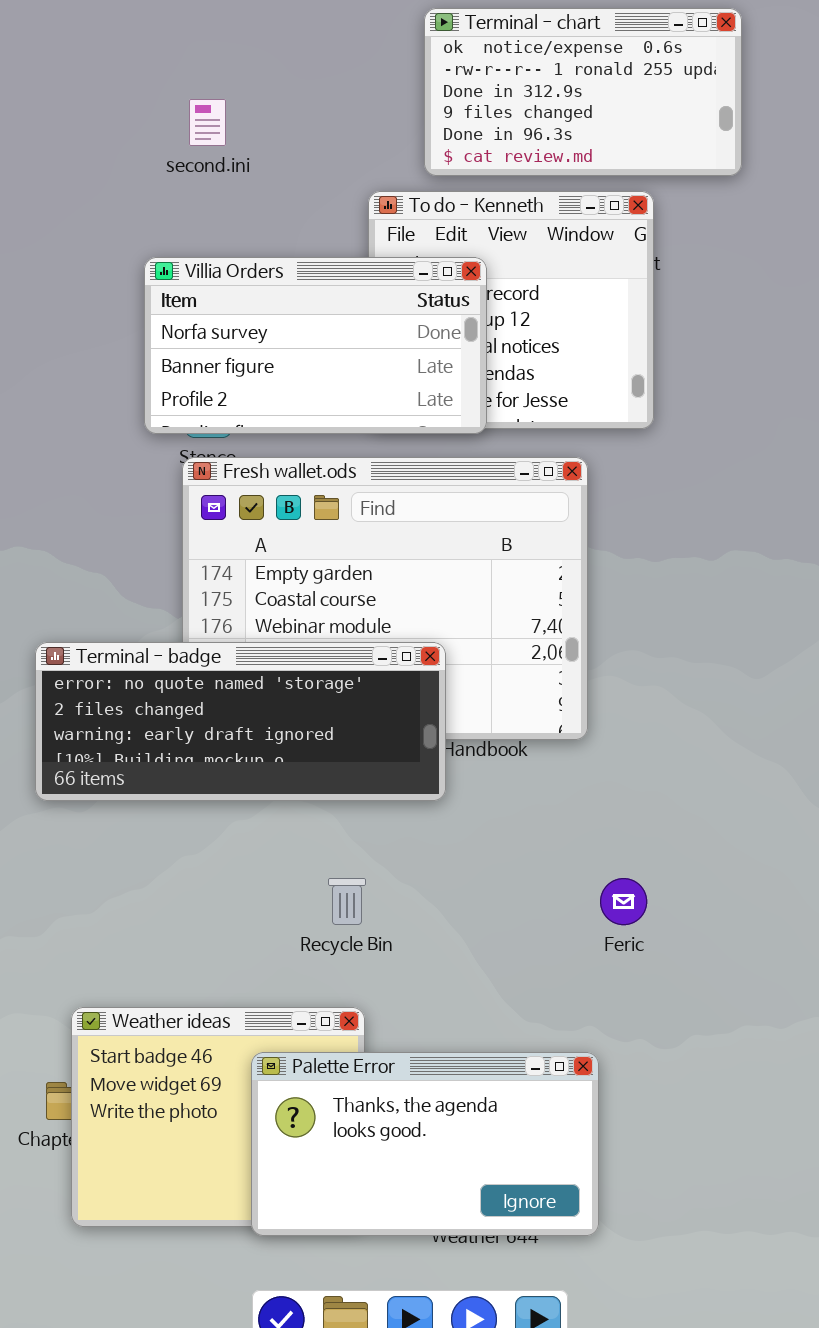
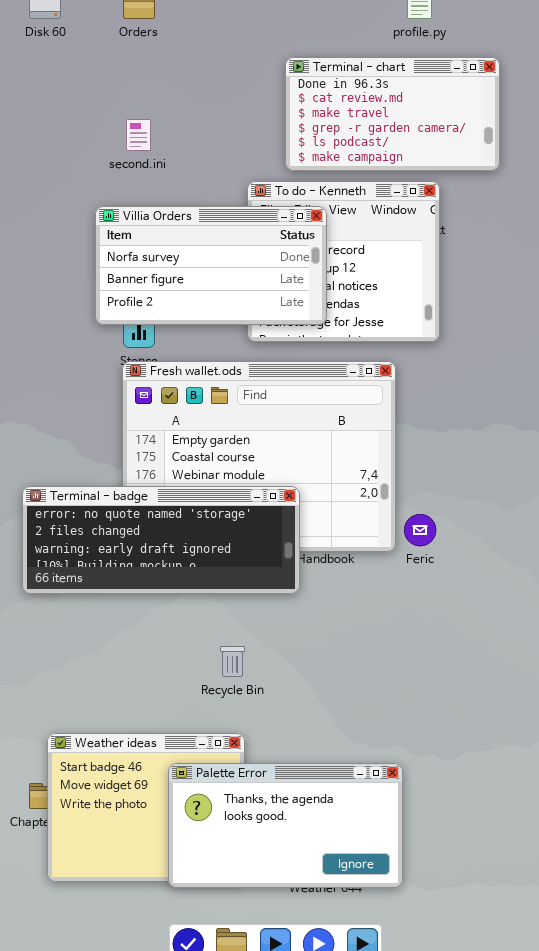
Terminal - chart: [424,8,742,176] -> [285,57,500,171], scrolled down 4 rows
Villia Orders: [144,257,487,434] -> [95,206,327,325], moved
Feric: [600,878,647,925] -> [404,514,436,546], moved

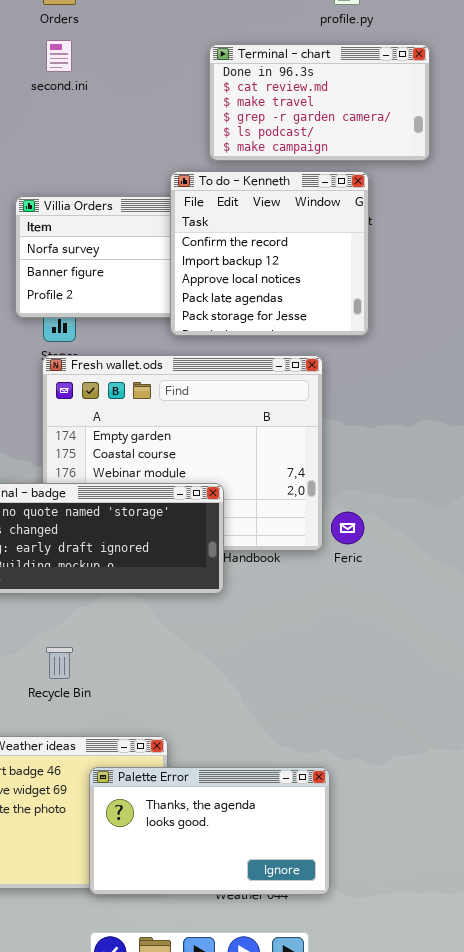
second.ini: [126,119,151,151] -> [46,40,72,72], moved
To do - Kenneth: [247,181,440,342] -> [170,171,369,336], raised
Recycle Bin: [220,646,245,677] -> [46,647,73,679], moved

